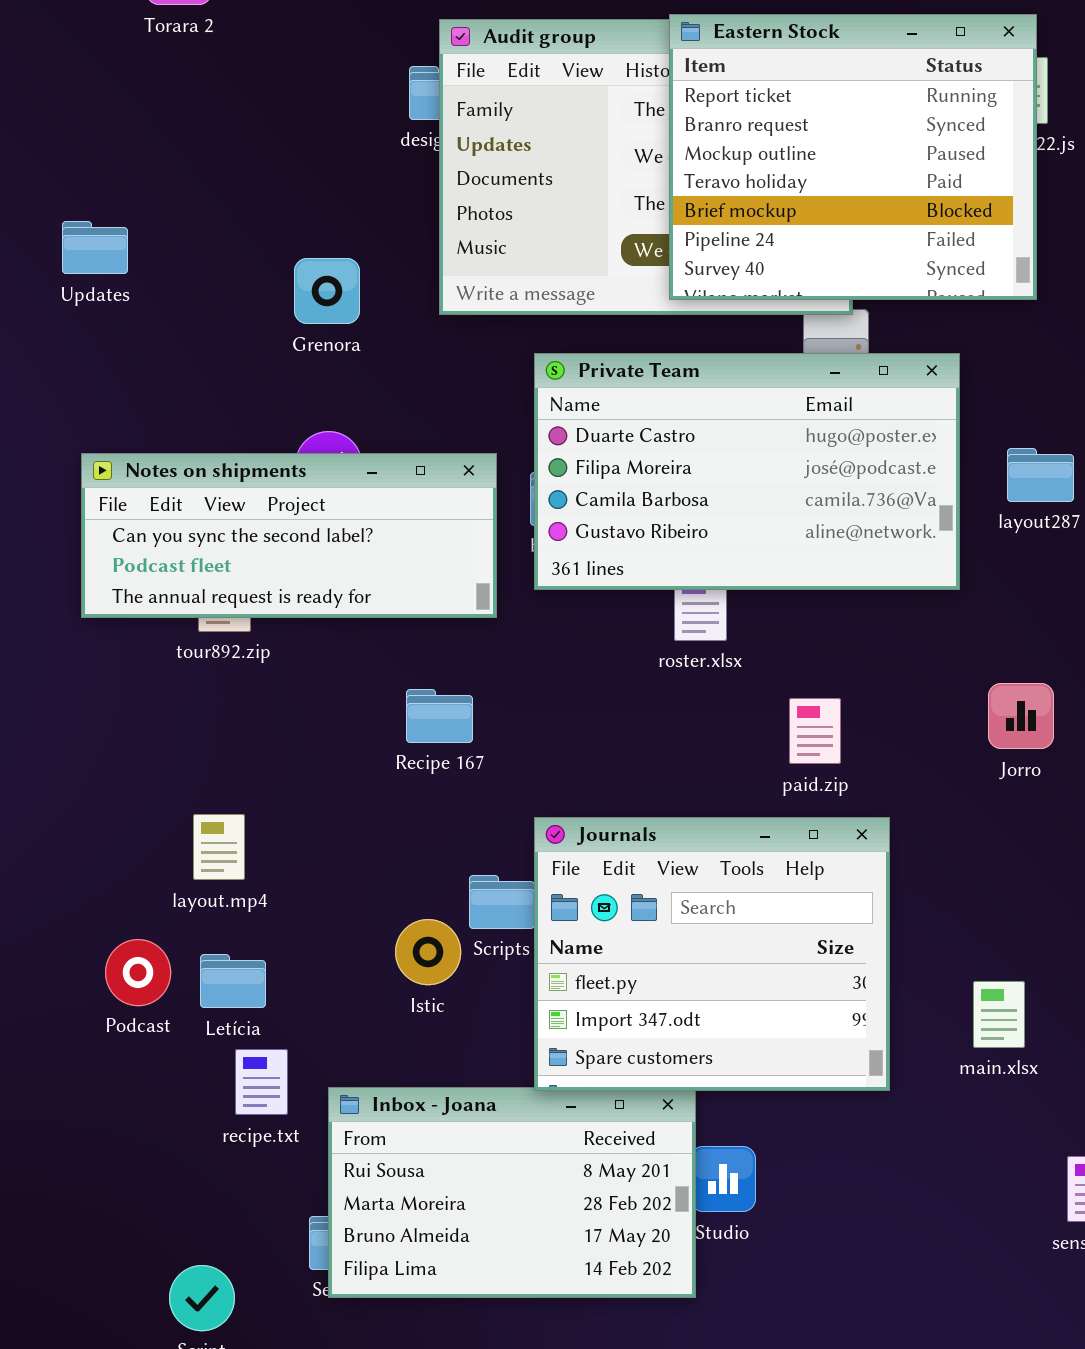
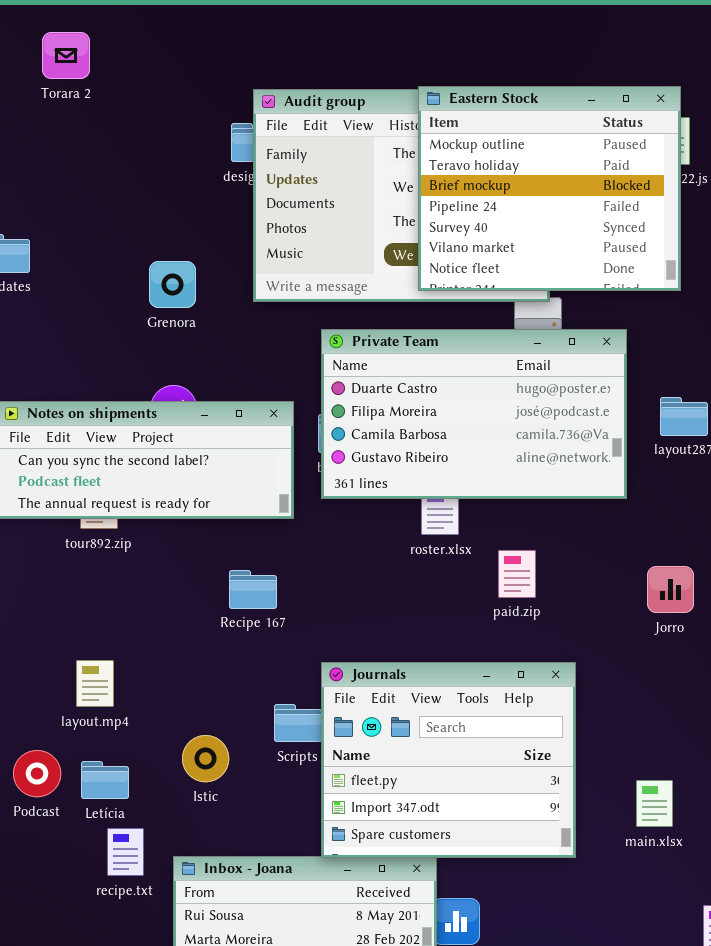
Eastern Stock: [669,14,1037,300] -> [418,86,681,291], scrolled down 2 rows
paid.zip: [789,698,841,764] -> [498,550,536,598], moved
Istic: [395,919,461,985] -> [182,735,229,782], moved

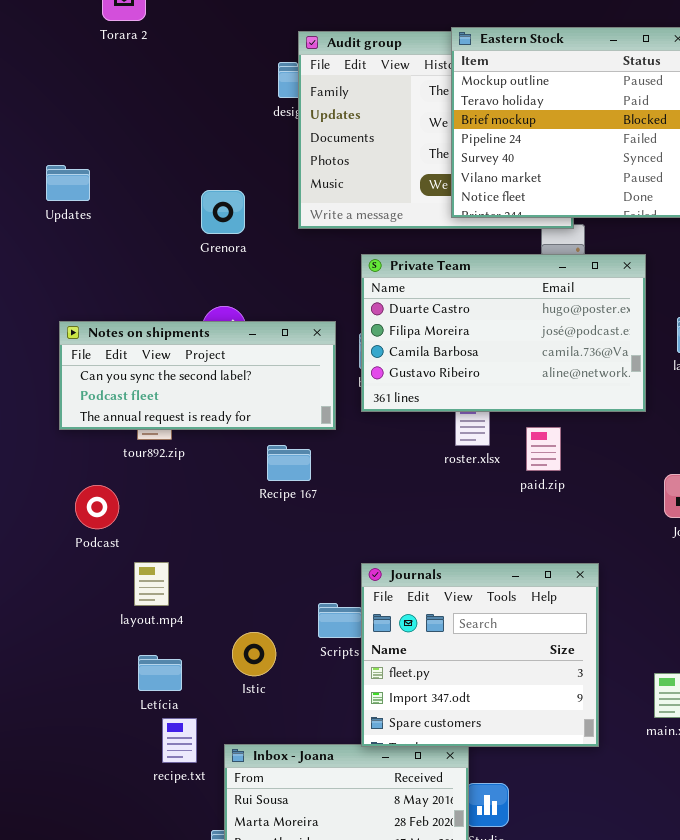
paid.zip: [498,550,536,598] -> [526,427,561,471], moved
Recipe 167: [229,570,277,609] -> [267,445,311,481], moved
Podcast: [13,750,61,797] -> [75,485,119,529], moved

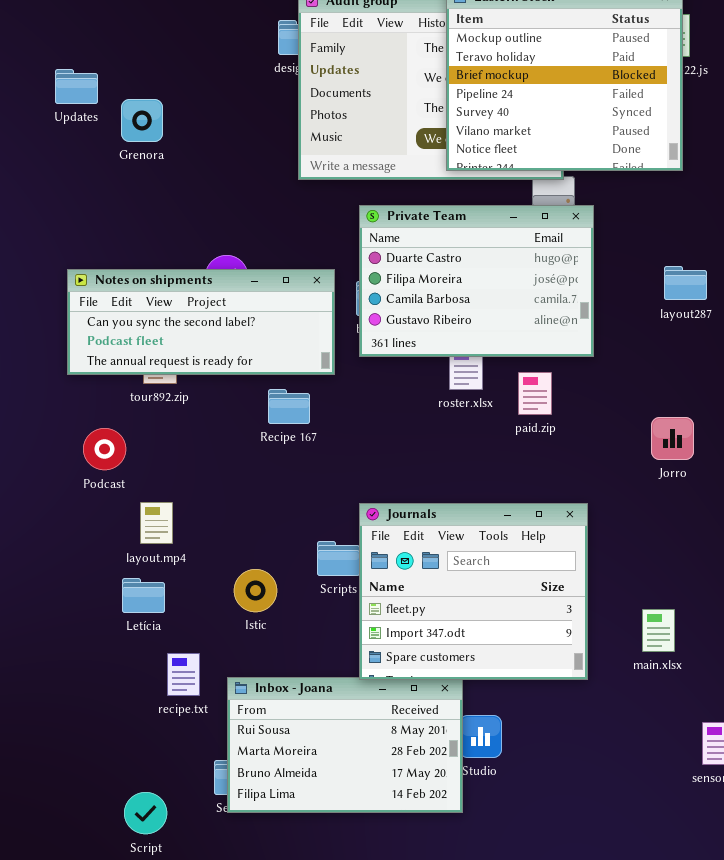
Updates: [46,165,90,201] -> [55,69,98,104], moved
Grenora: [201,190,245,234] -> [121,99,163,142], moved
Private Team: [361,254,646,412] -> [359,205,594,357], resized
Letícia: [138,655,182,691] -> [122,578,165,613], moved

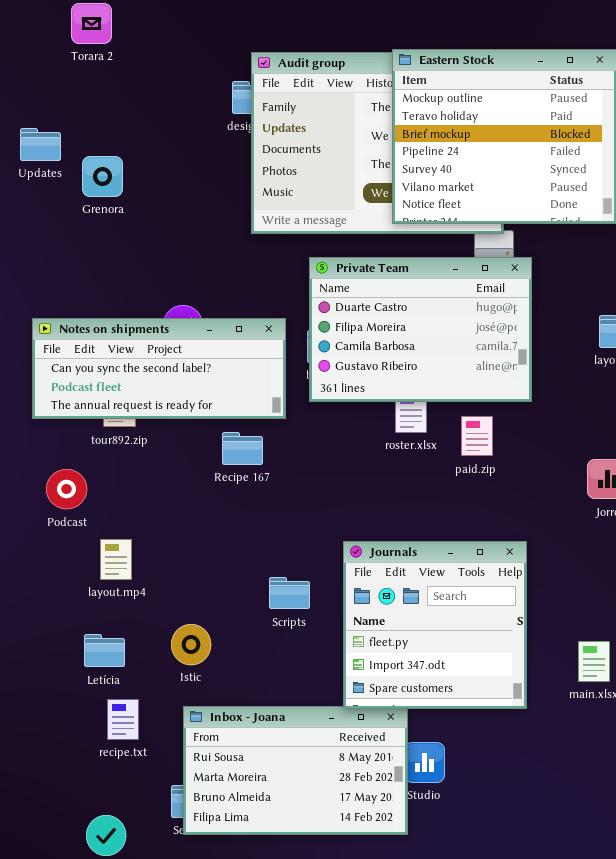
Journals: [359,503,588,680] -> [343,541,527,709], resized
Istic: [234,569,277,612] -> [171,624,211,665], moved
Letícia: [122,578,165,613] -> [84,634,125,667], moved
recipe.txt: [167,653,200,696] -> [107,699,139,740], moved

